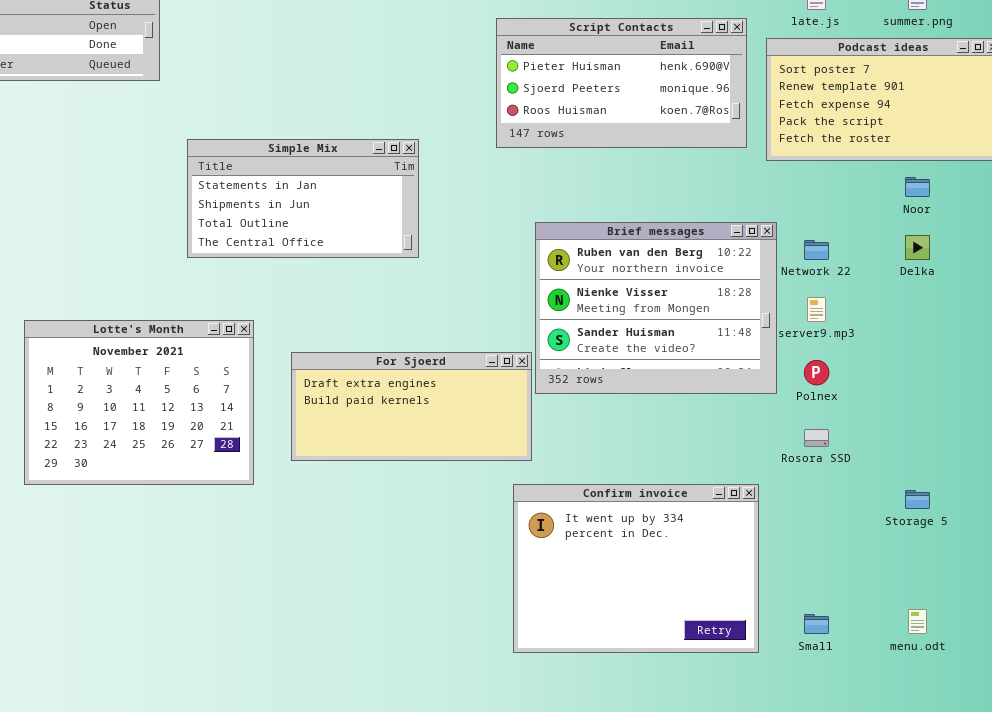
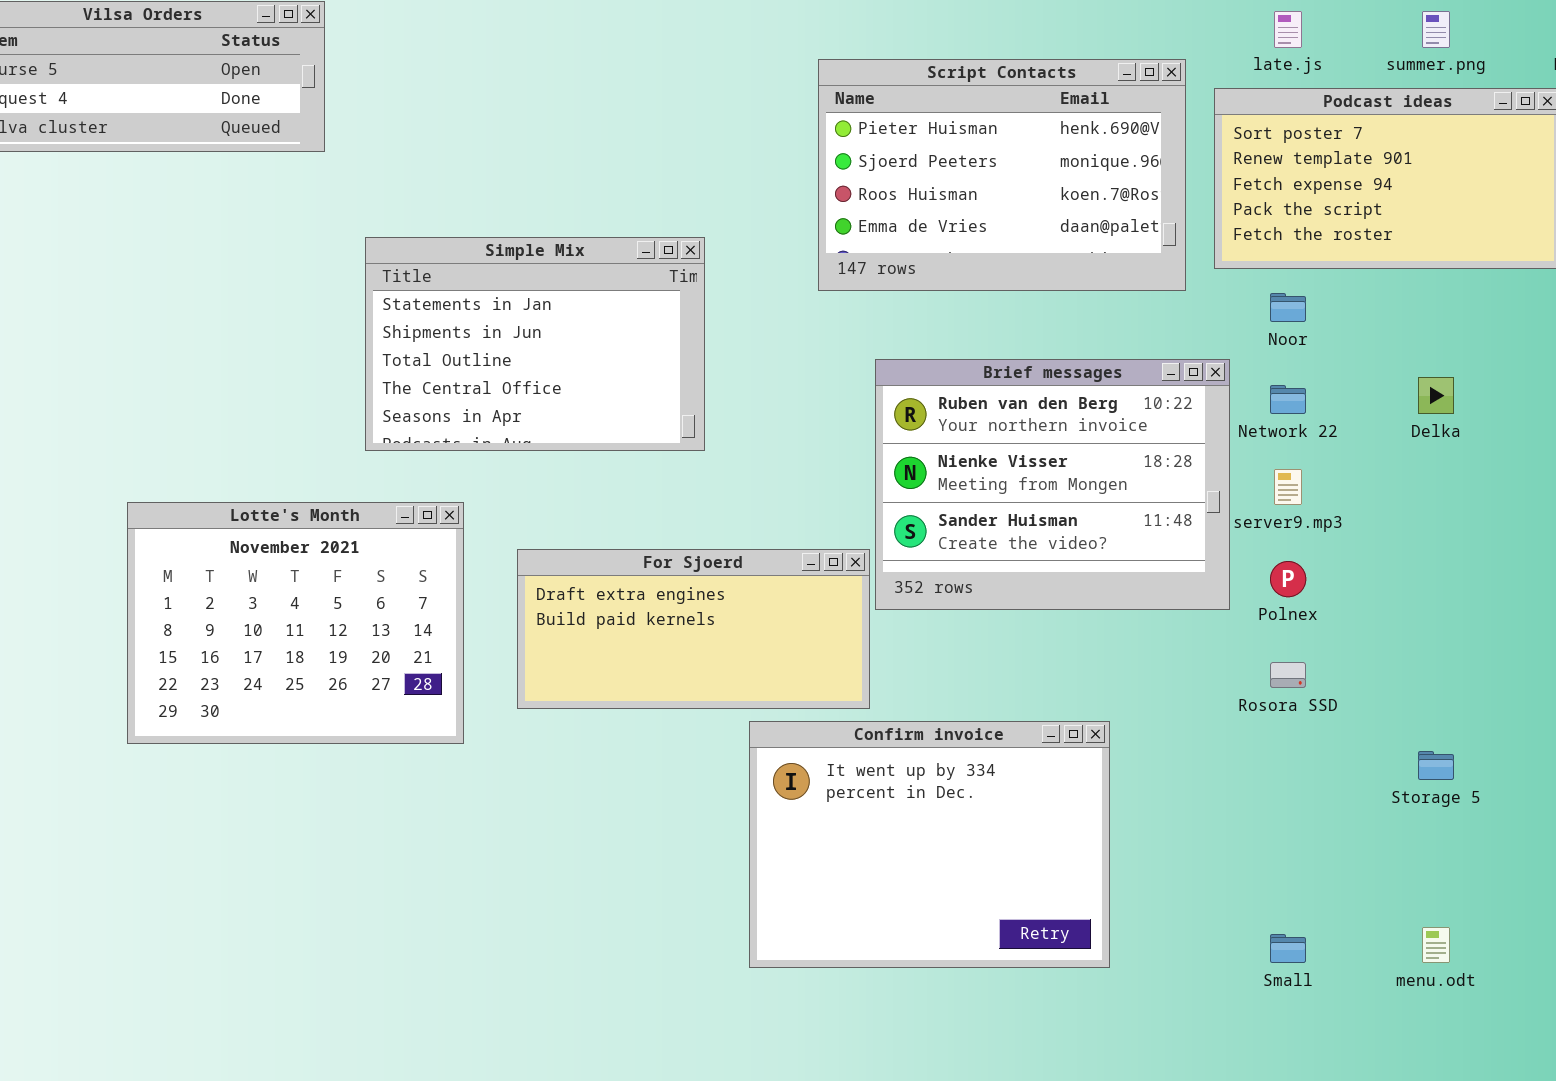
Script Contacts: [496,18,747,148] -> [818,59,1186,291], resized
Simple Mix: [187,139,419,258] -> [365,237,705,451], resized
Noor: [905,177,930,197] -> [1270,293,1306,322], moved
Confirm invoice: [513,484,759,653] -> [749,721,1110,968], moved

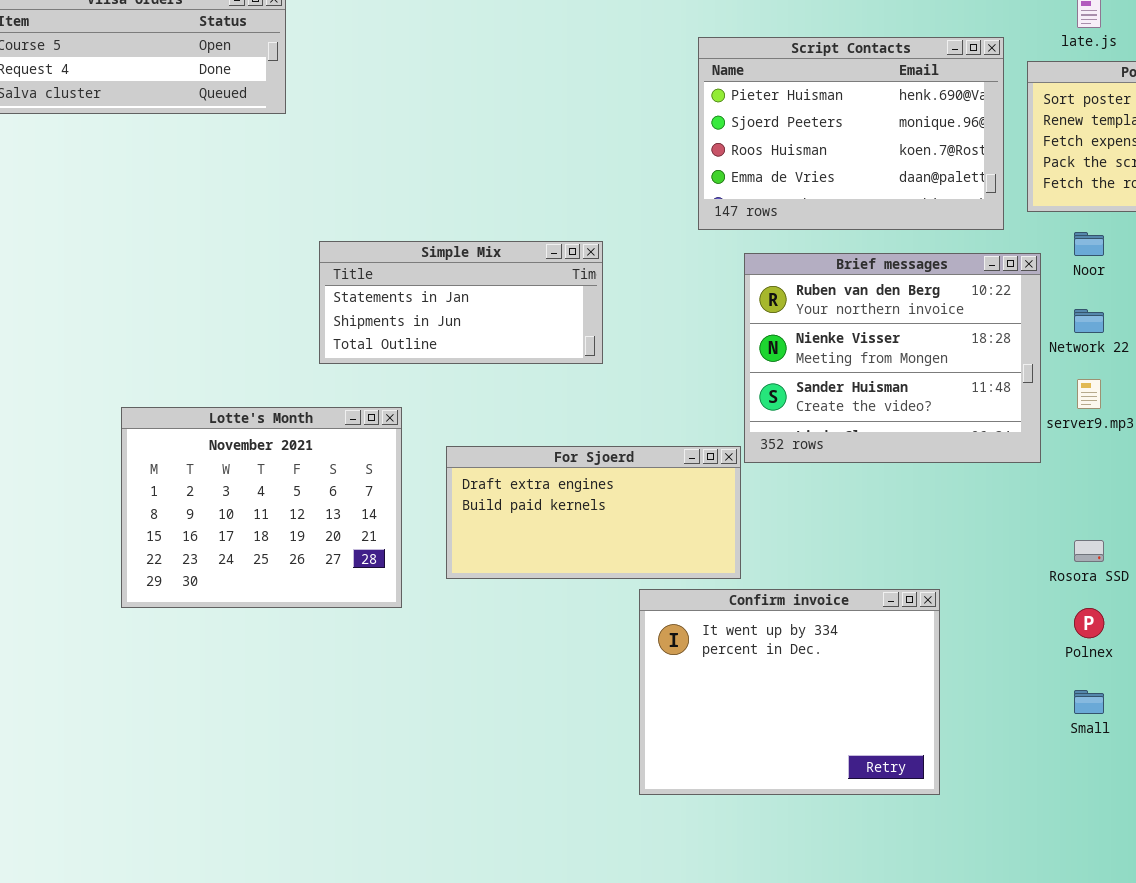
Simple Mix: [365,237,705,451] -> [319,241,603,364], resized
Brief messages: [875,359,1230,610] -> [744,253,1041,463], moved
Polnex: [1270,561,1306,597] -> [1074,608,1104,638], moved
Small: [1270,934,1306,963] -> [1074,690,1104,714], moved

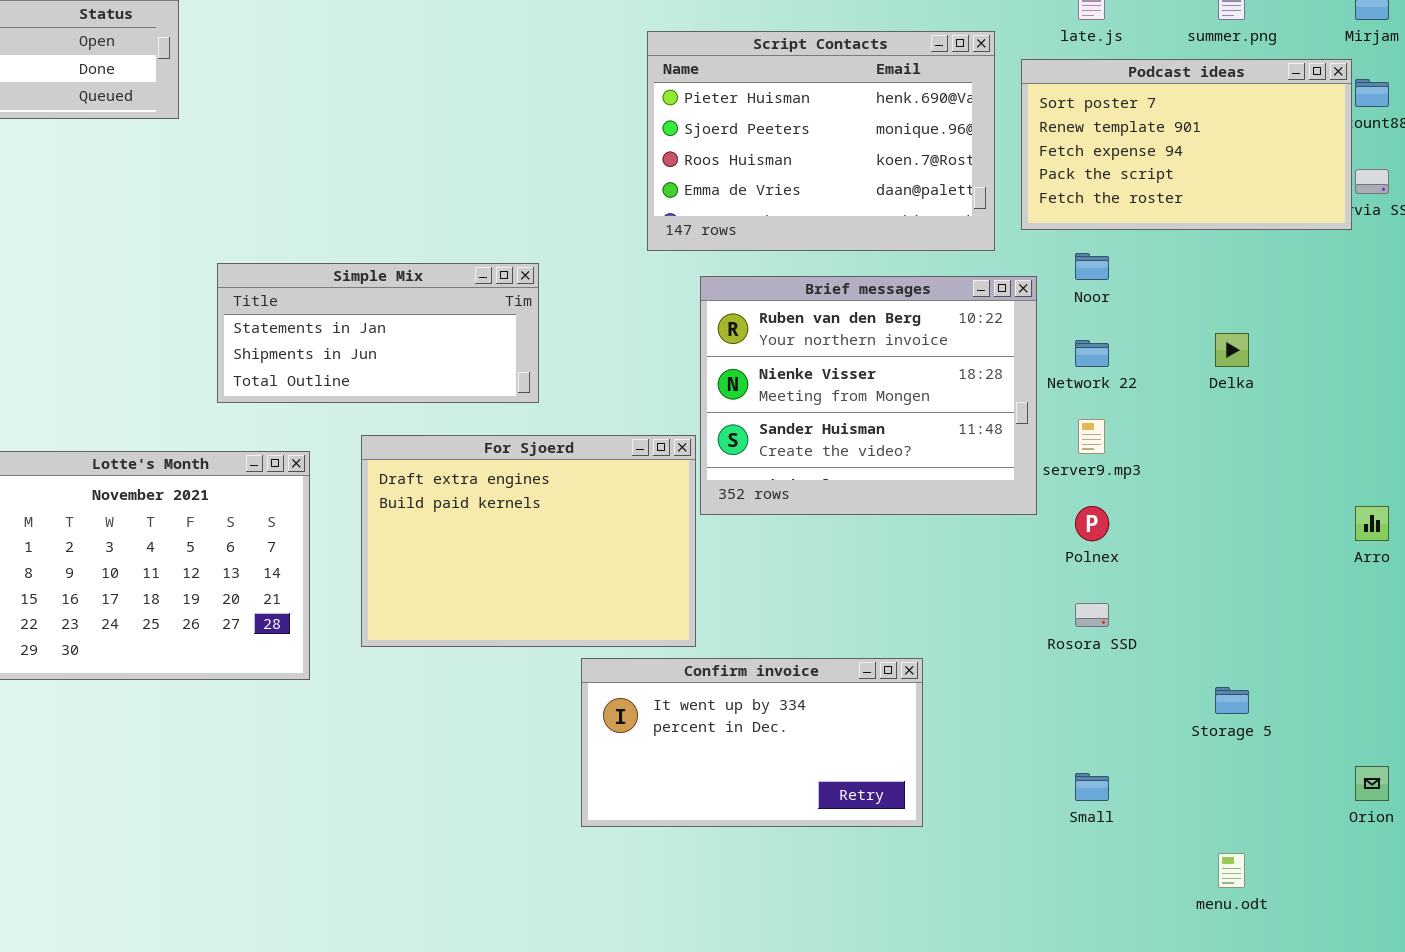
For Sjoerd: [446,446,741,579] -> [361,435,696,647], resized
Confirm invoice: [639,589,940,795] -> [581,658,923,827], resized
Polnex: [1074,608,1104,638] -> [1075,506,1109,541], moved

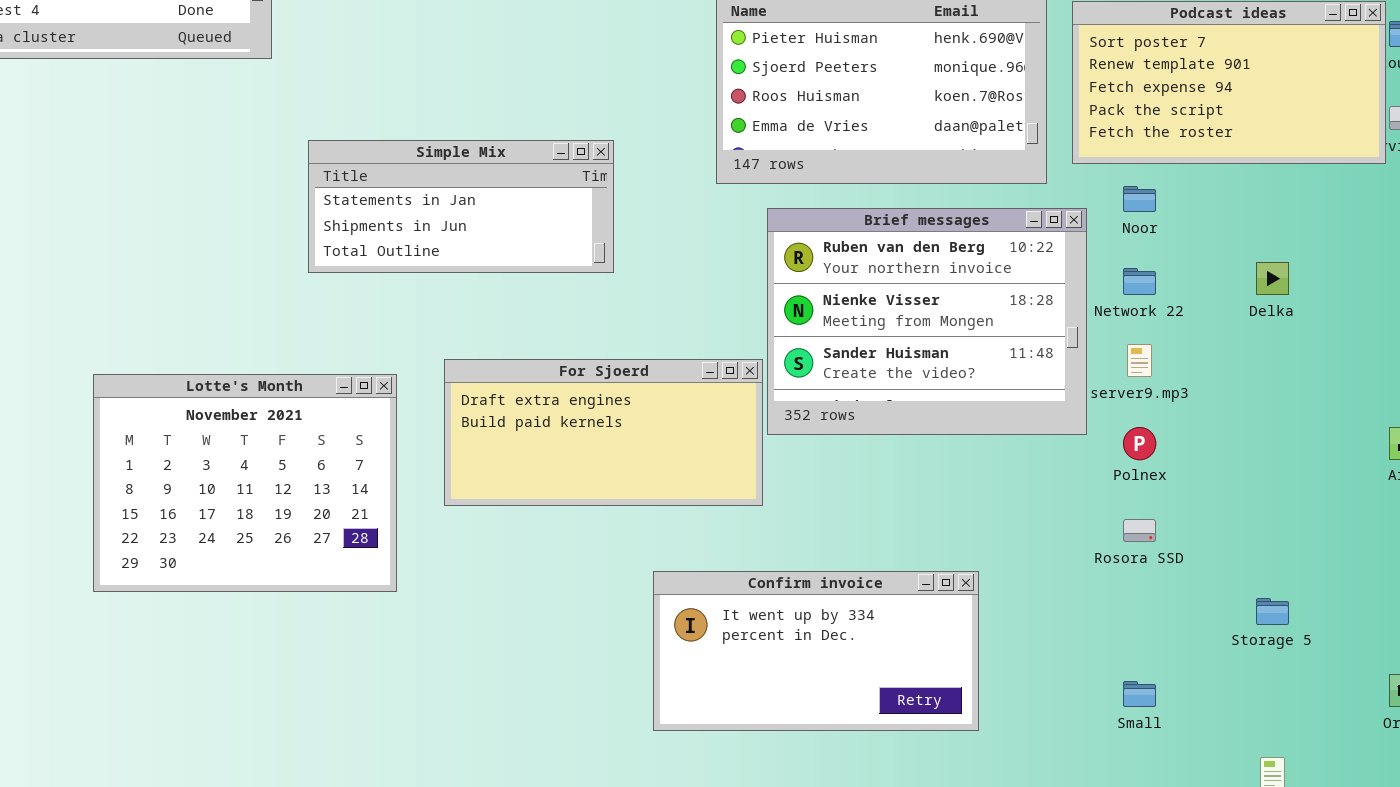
Simple Mix: [217,263,539,403] -> [308,140,614,273], moved
For Sjoerd: [361,435,696,647] -> [444,359,763,506], resized

